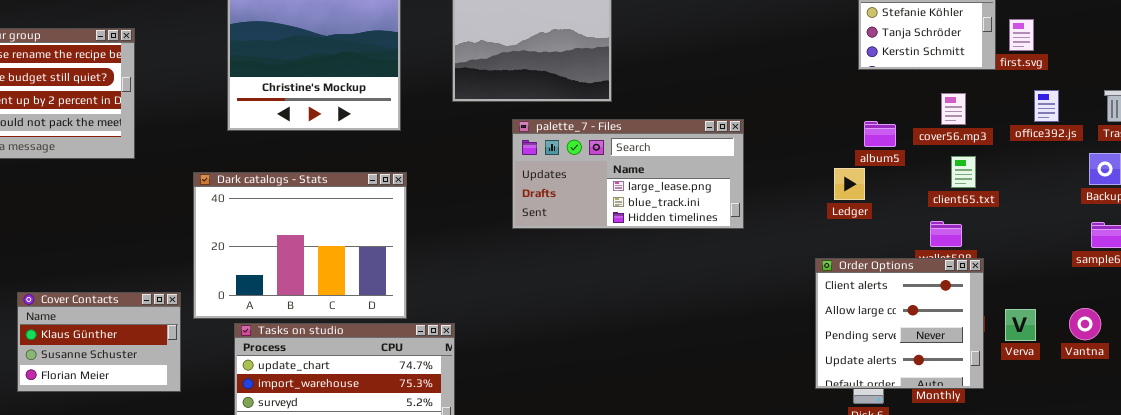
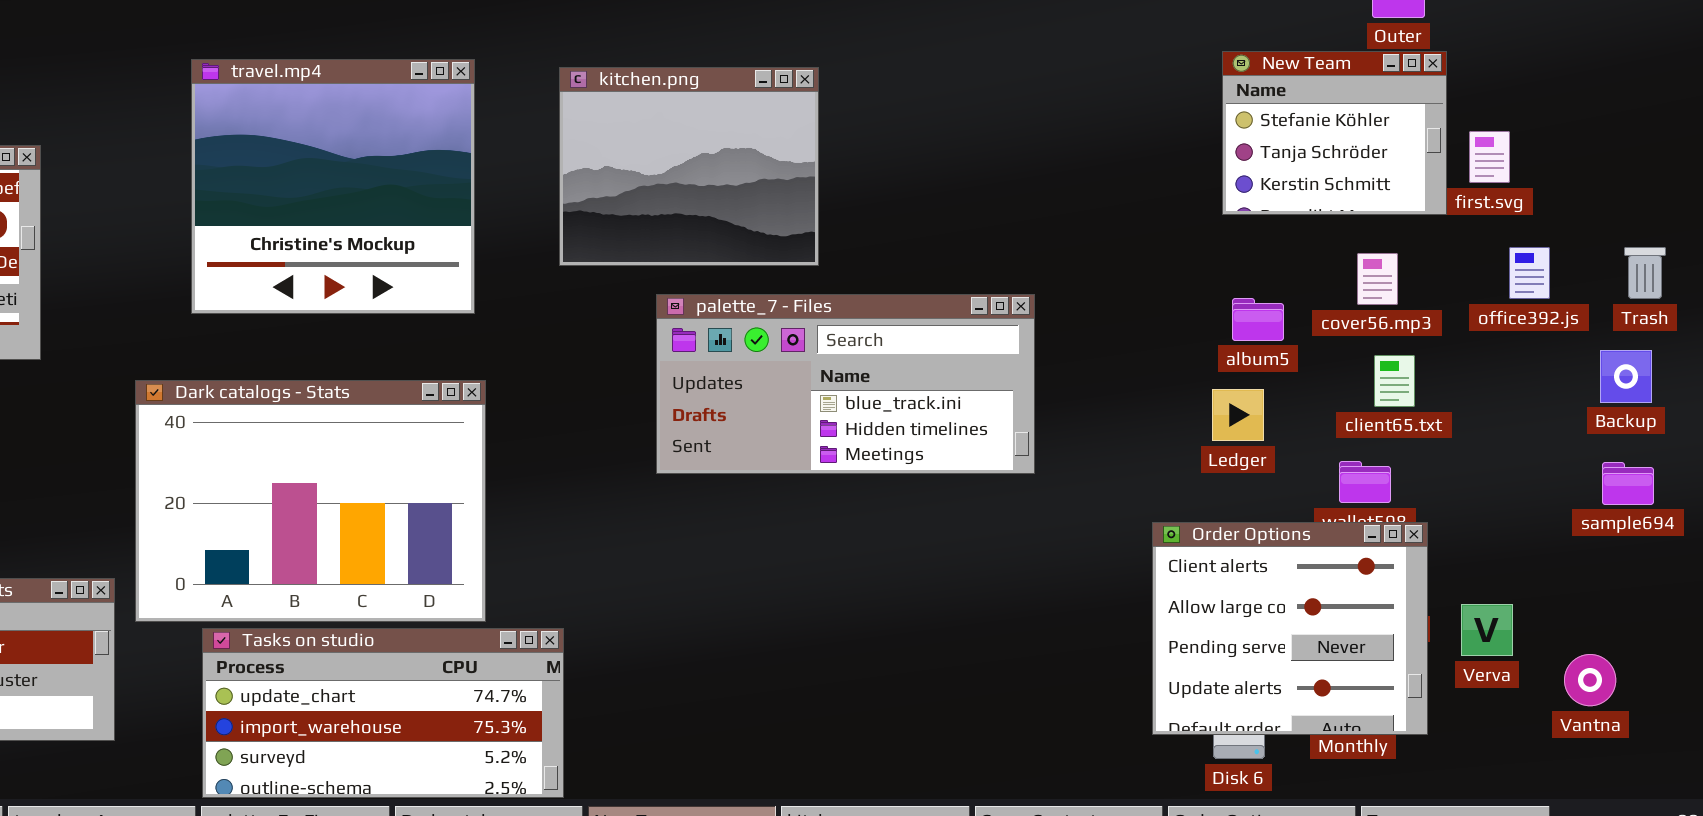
palette_7 - Files: [512,119,744,229] -> [656,294,1035,474], scrolled down 1 row
Ledger: [834,168,865,200] -> [1212,389,1264,441], moved
Vantna: [1069,308,1101,340] -> [1564,654,1616,706], moved

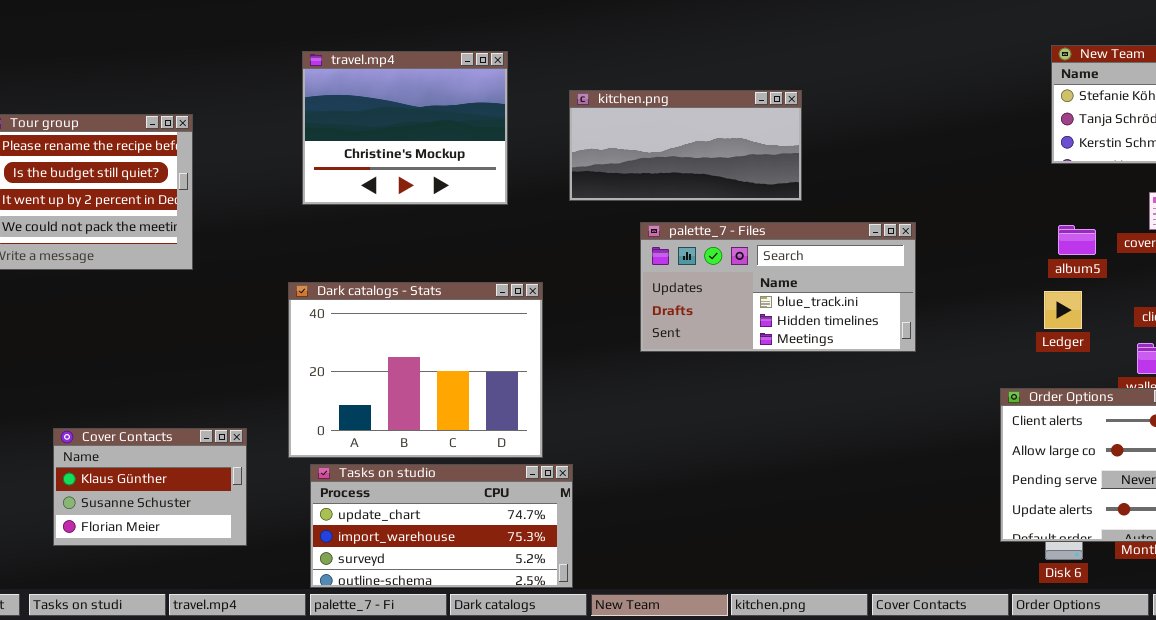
travel.mp4: [191,59,475,314] -> [302,51,508,205], resized
kitchen.png: [559,67,819,266] -> [569,90,802,201], resized
Dark catalogs - Stats: [135,380,486,622] -> [288,282,543,458], moved

